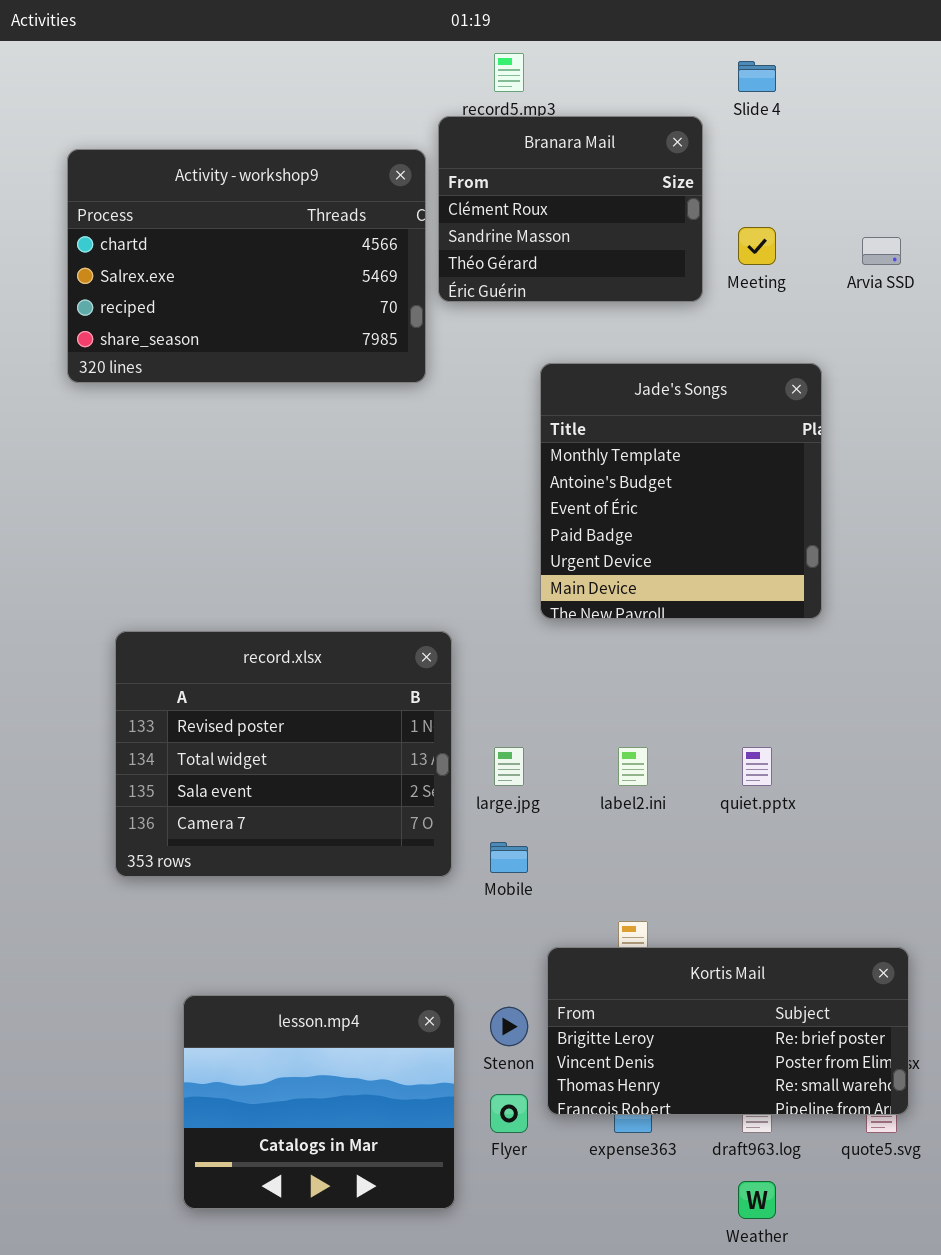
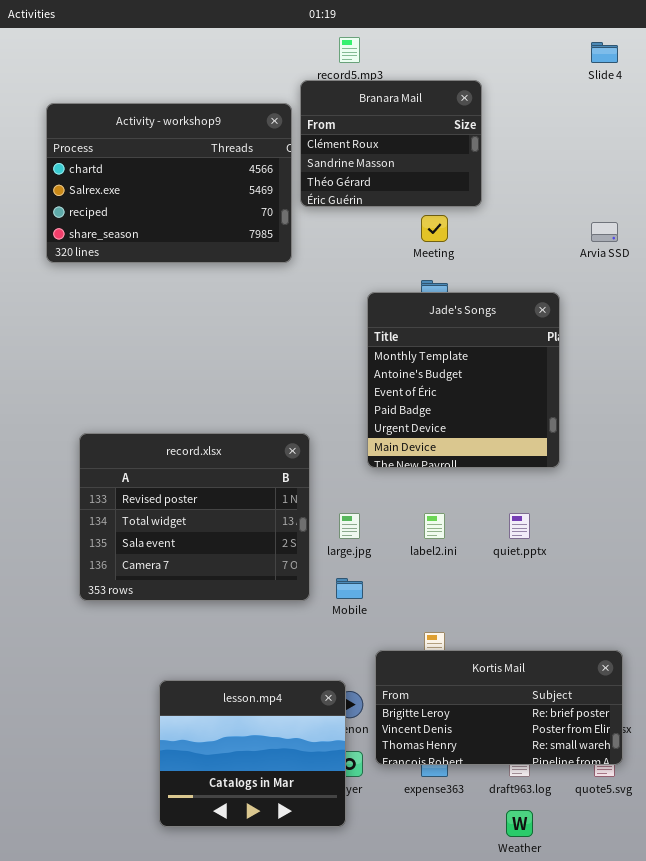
Slide 4: [738,61,776,92] -> [591,42,618,63], moved
Meeting: [738,227,776,265] -> [421,215,448,242], moved
Arvia SSD: [862,237,901,265] -> [591,222,618,242], moved
Jade's Songs: [540,363,822,619] -> [367,292,560,468], moved
lesson.mp4: [183,995,455,1209] -> [159,680,346,827], moved

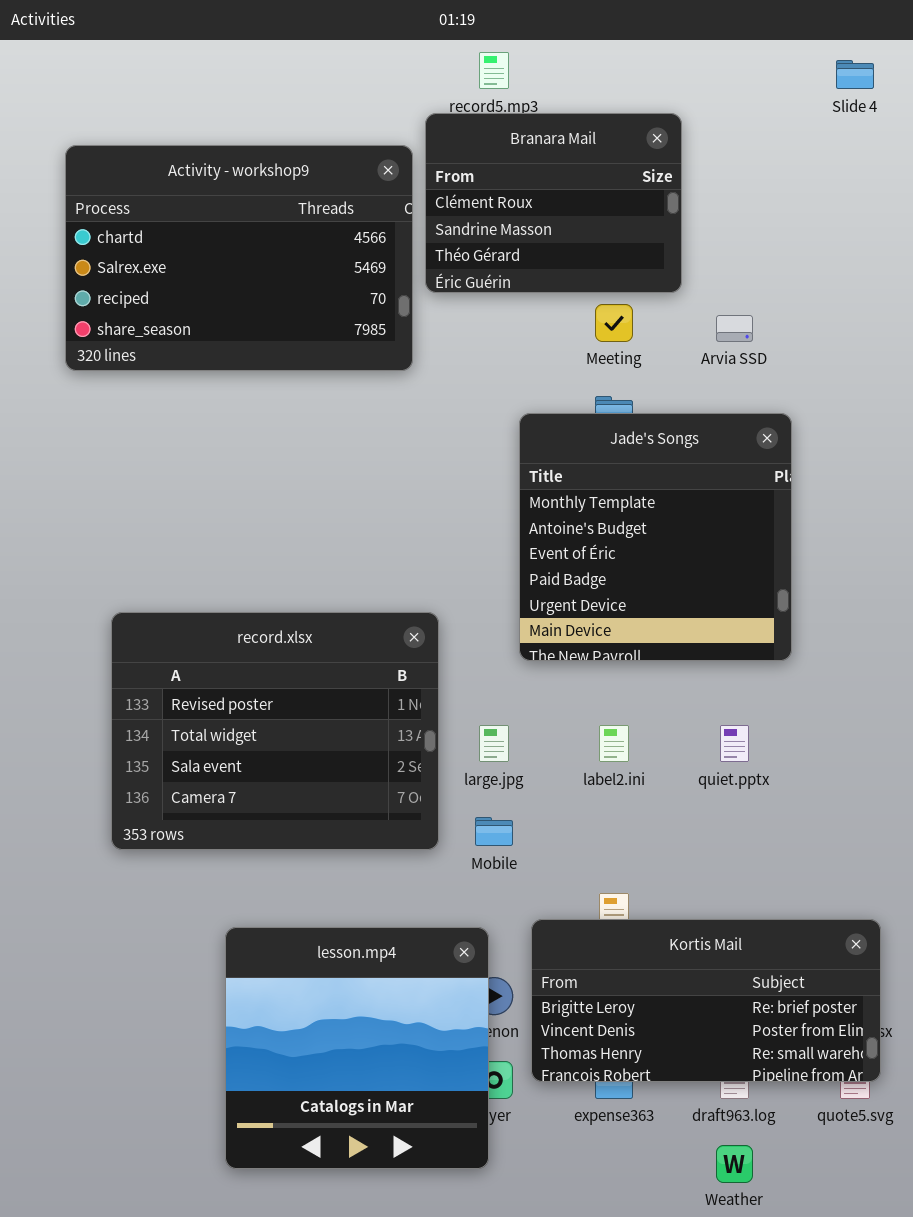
Arvia SSD: [591,222,618,242] -> [716,315,753,342], moved
lesson.mp4: [159,680,346,827] -> [225,927,489,1169], resized

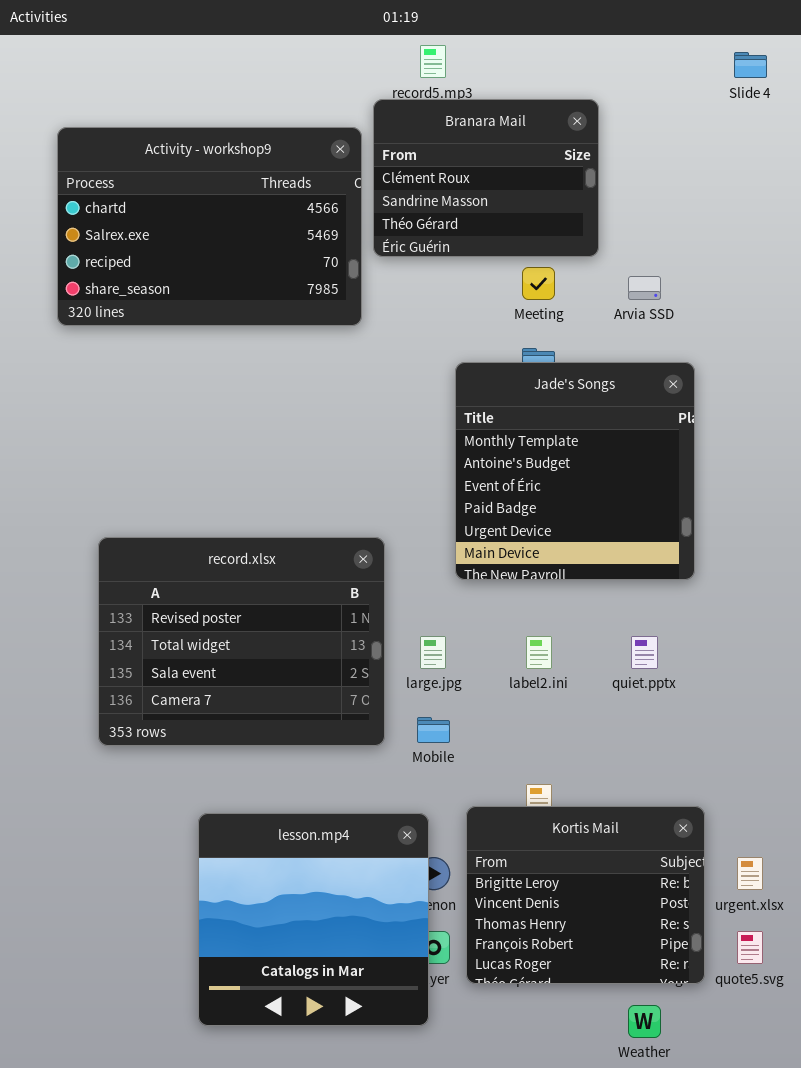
Kortis Mail: [531,919,881,1082] -> [466,806,705,984], resized

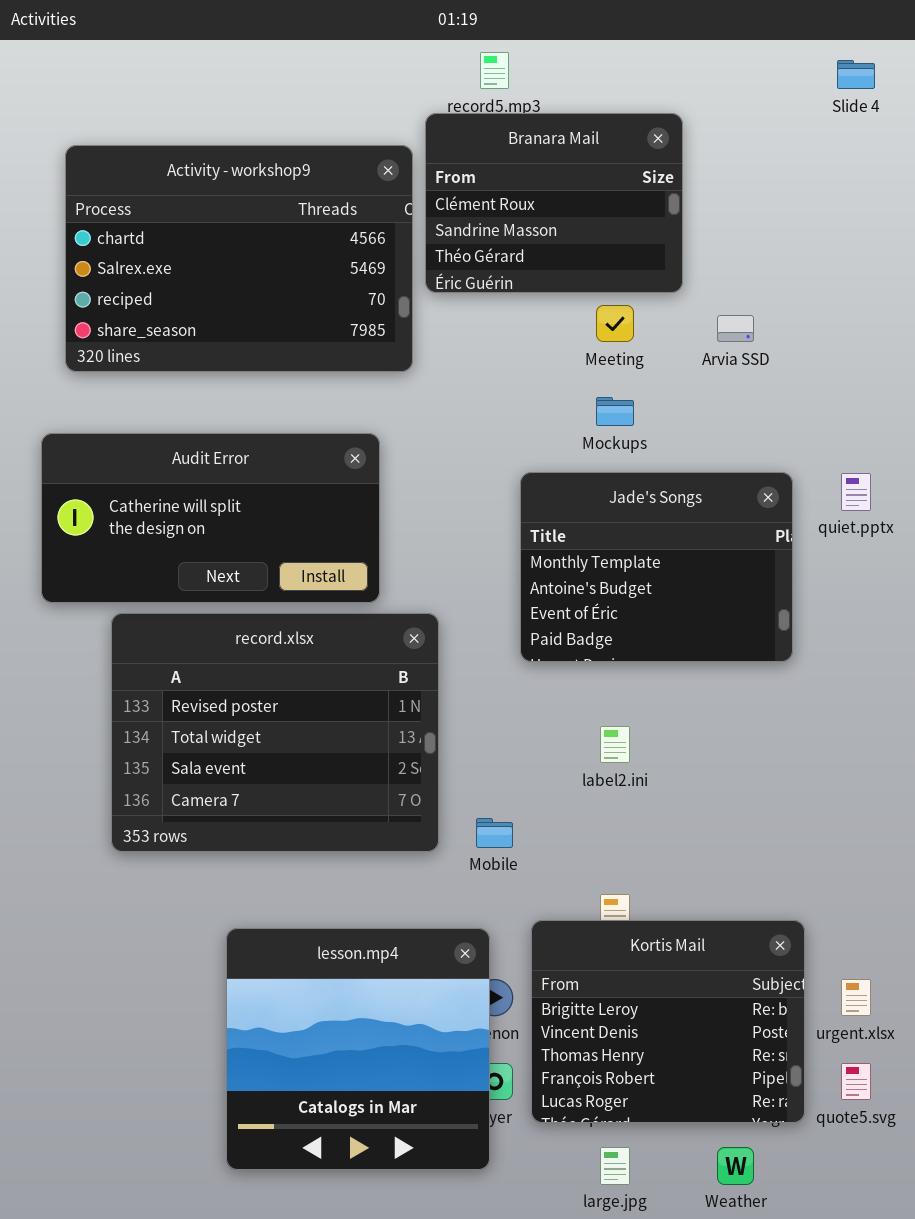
Jade's Songs: [455,362,695,580] -> [520,472,793,662], resized
Audit Error: none -> [41,433,380,603], opened
large.jpg: [420,636,446,669] -> [600,1147,630,1185], moved
quiet.pptx: [631,636,658,669] -> [841,473,871,511], moved

